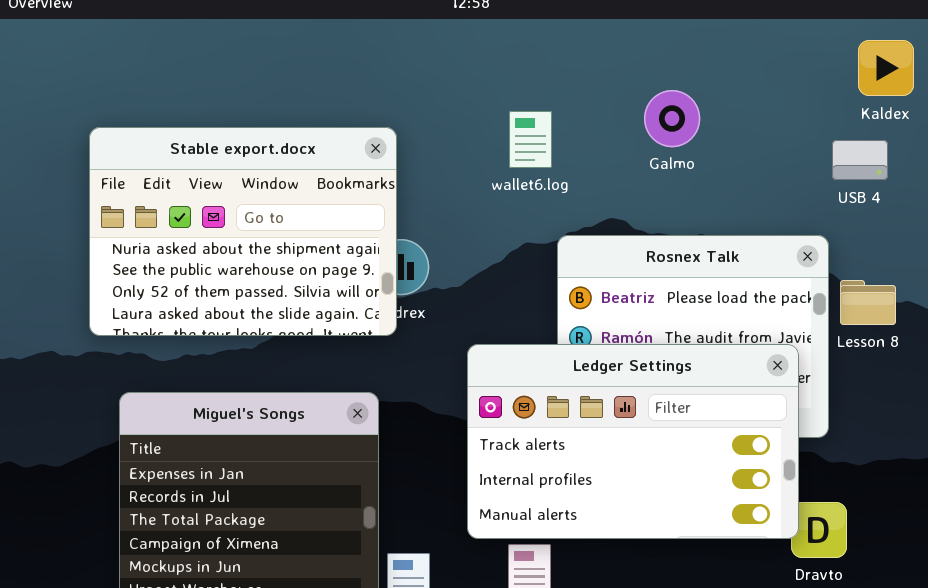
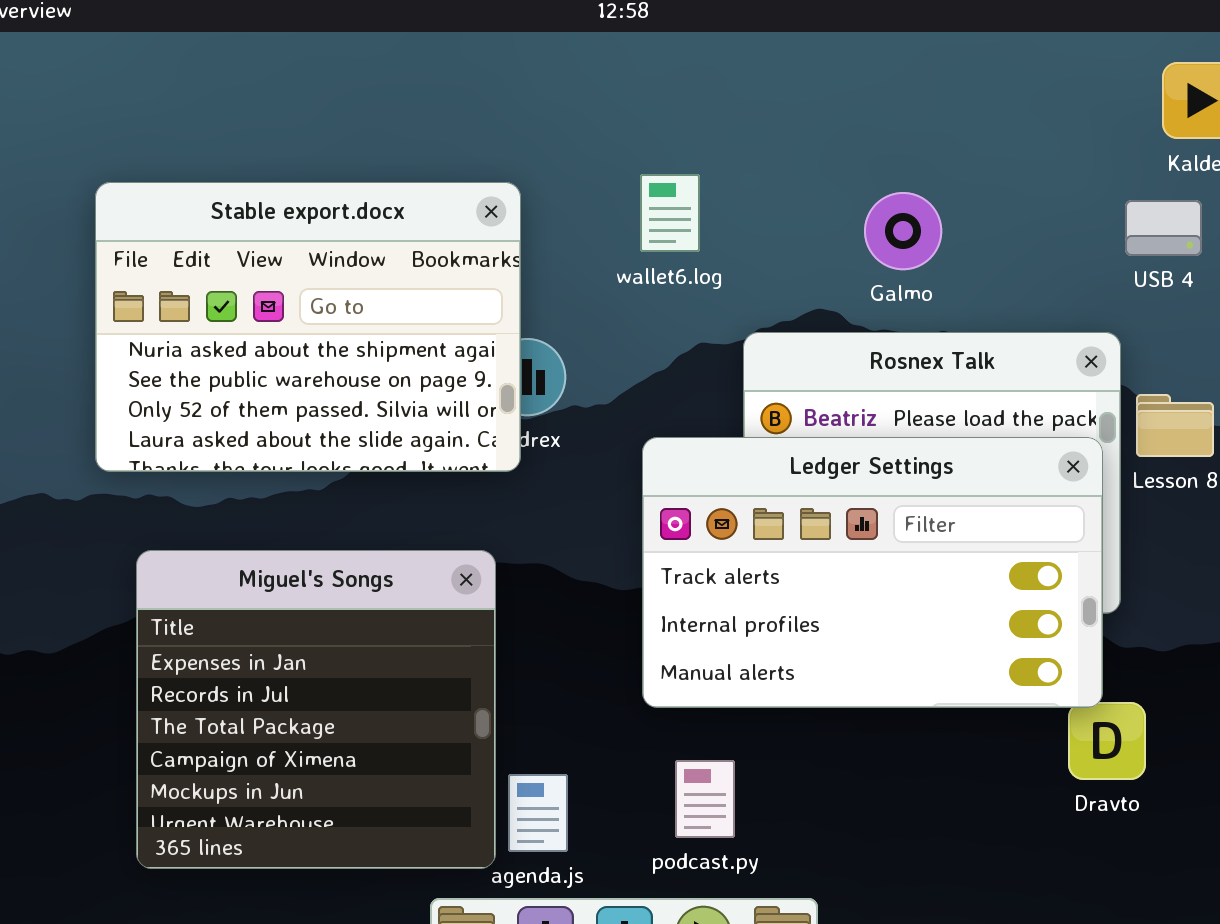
Galmo: [644,90,700,147] -> [864,192,942,270], moved
wallet6.log: [509,111,552,168] -> [640,174,700,252], moved
Ledger Settings: [467,344,799,539] -> [642,437,1103,708], moved

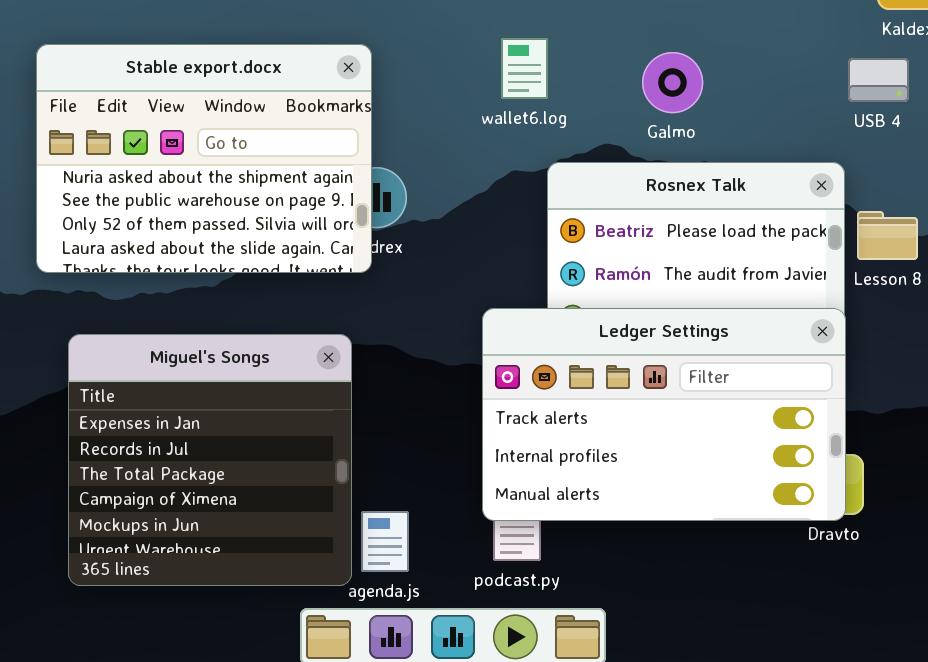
wallet6.log: [640,174,700,252] -> [501,38,548,99], moved
Ledger Settings: [642,437,1103,708] -> [482,308,846,521], moved

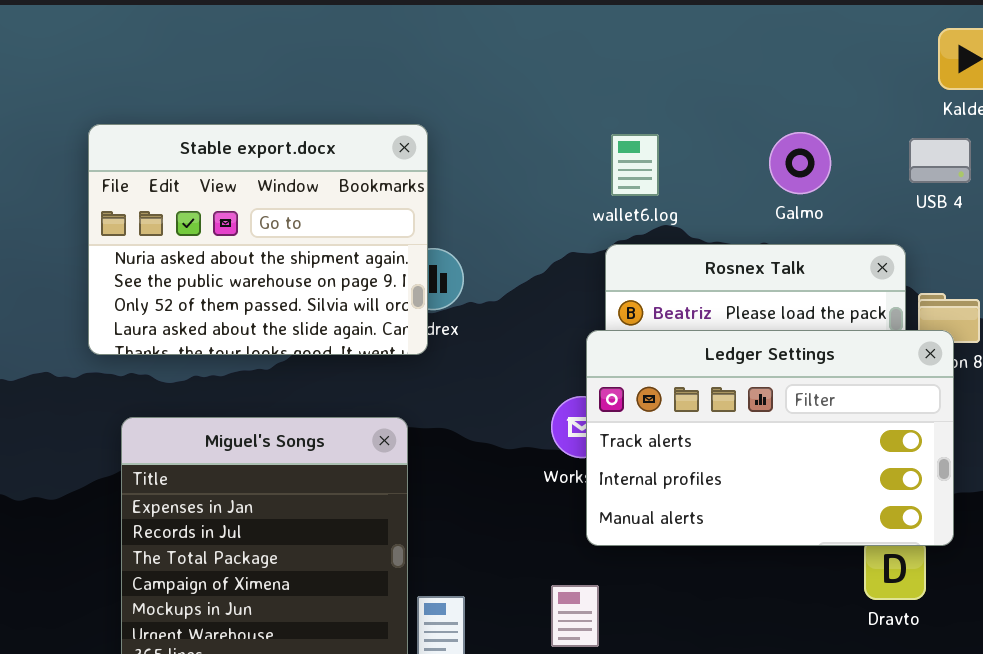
wallet6.log: [501,38,548,99] -> [611,134,659,196], moved
Galmo: [642,52,703,113] -> [769,132,831,194], moved
Ledger Settings: [482,308,846,521] -> [586,330,954,546], moved

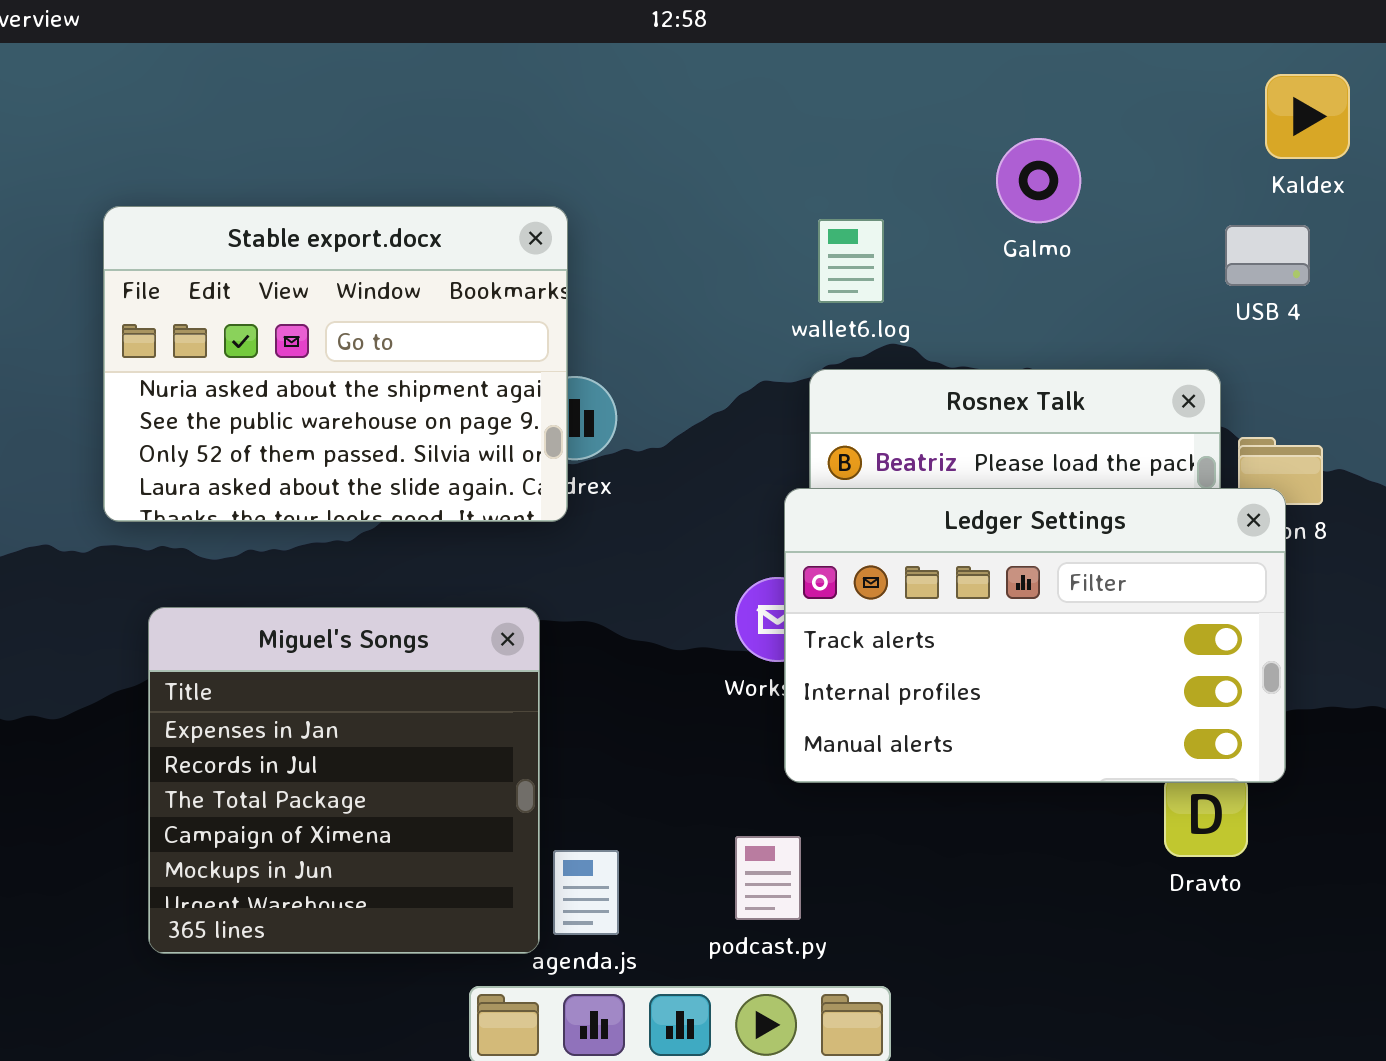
Galmo: [769,132,831,194] -> [996,138,1081,223], moved

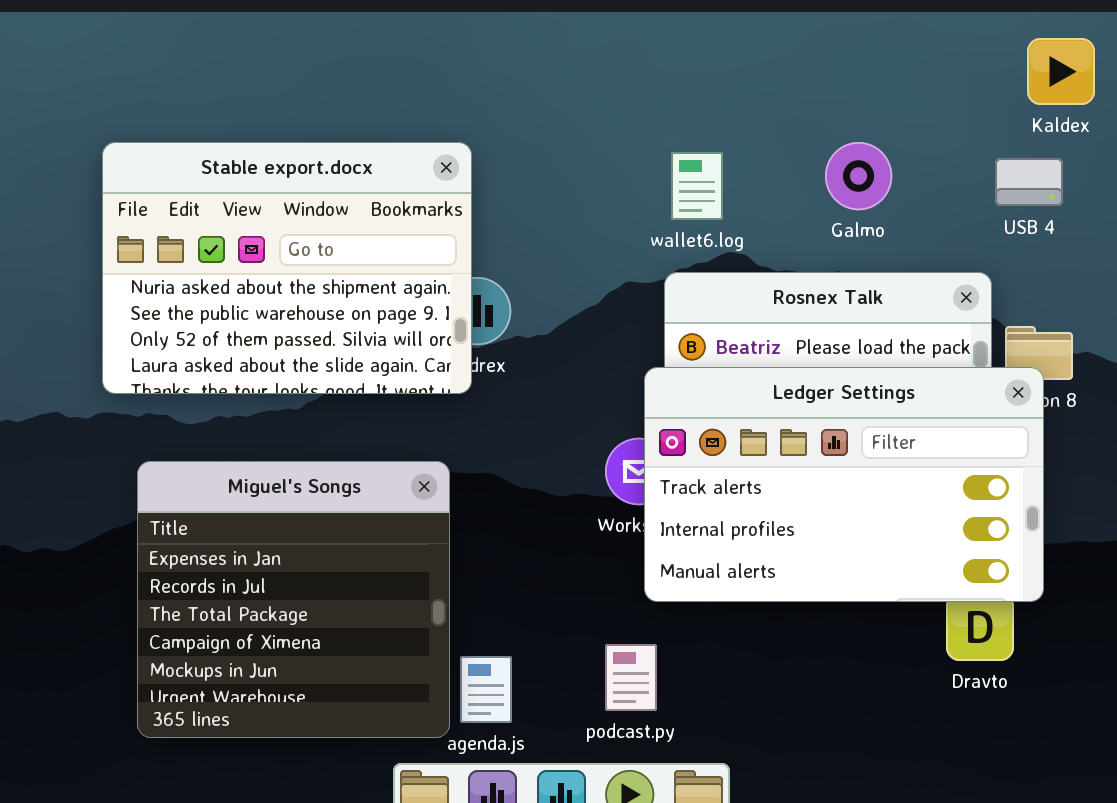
Galmo: [996,138,1081,223] -> [825,142,892,210], moved

